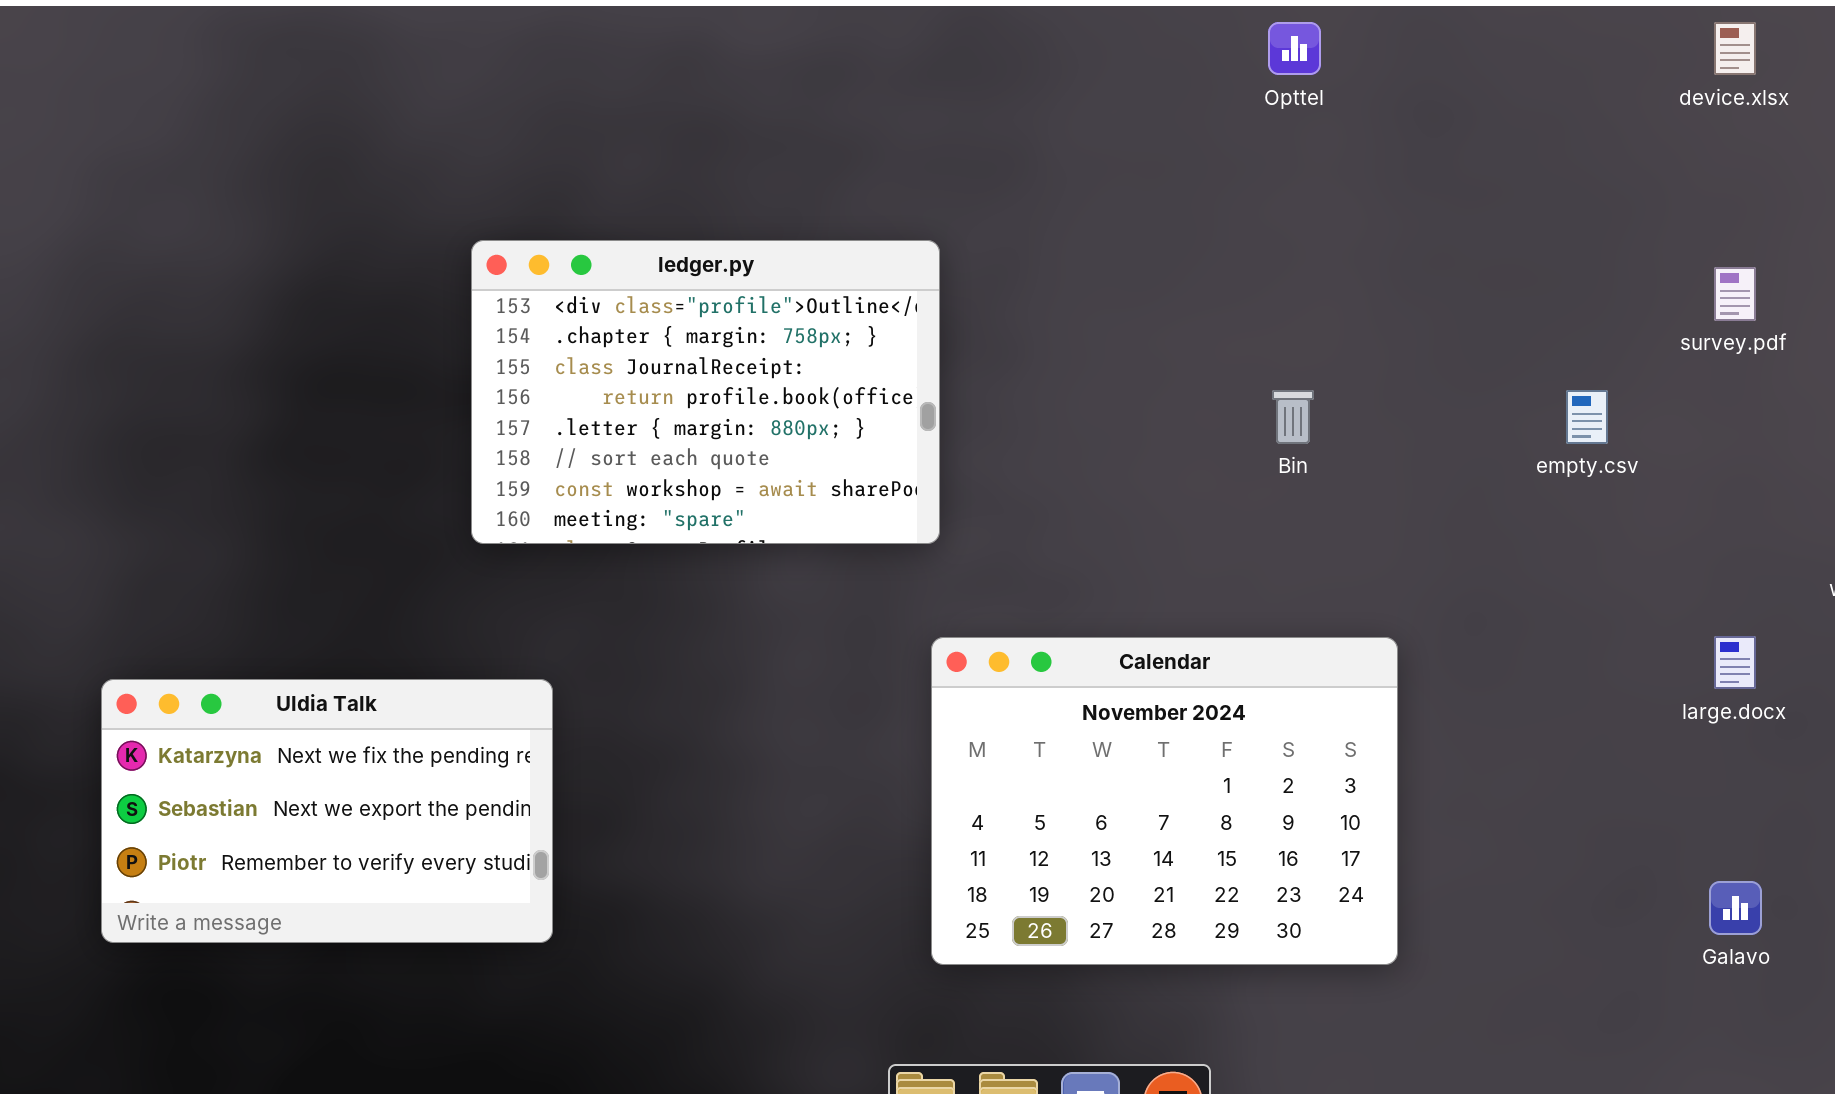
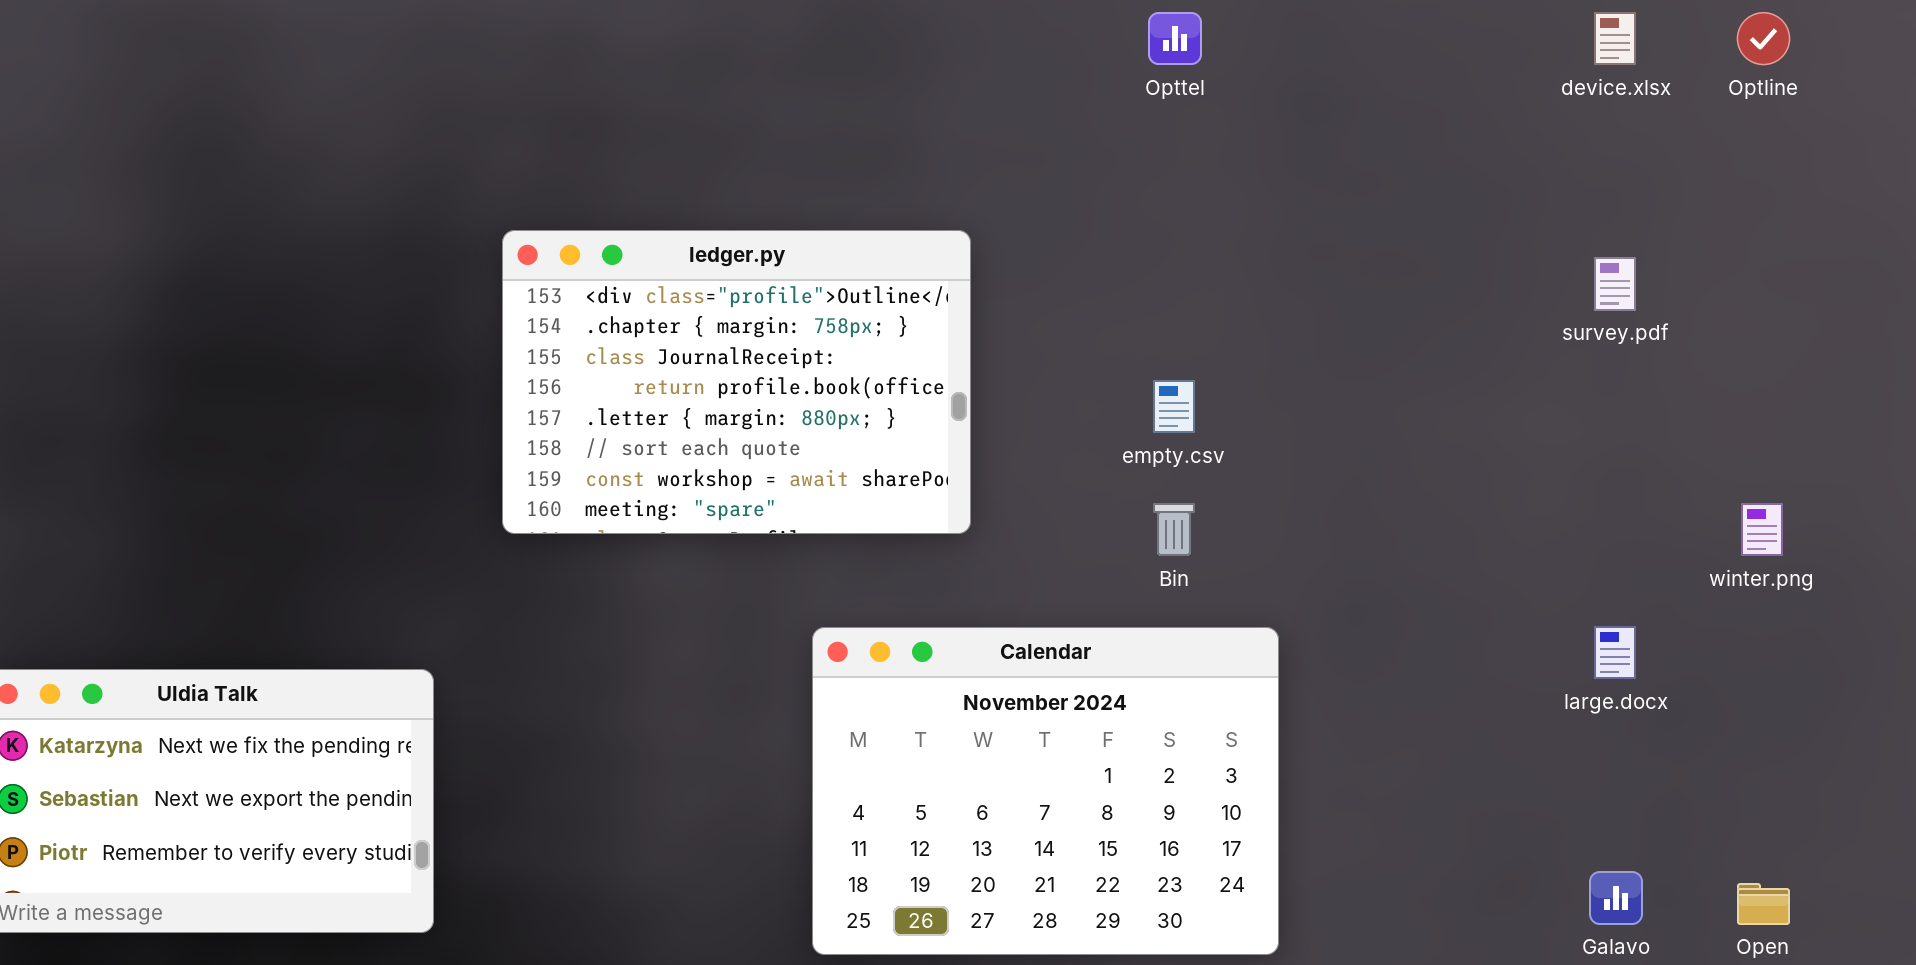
ledger.py: [471,240,940,544] -> [502,230,971,534], moved
Bin: [1272,390,1314,444] -> [1153,503,1195,556], moved
empty.csv: [1566,390,1608,444] -> [1153,380,1195,433], moved

